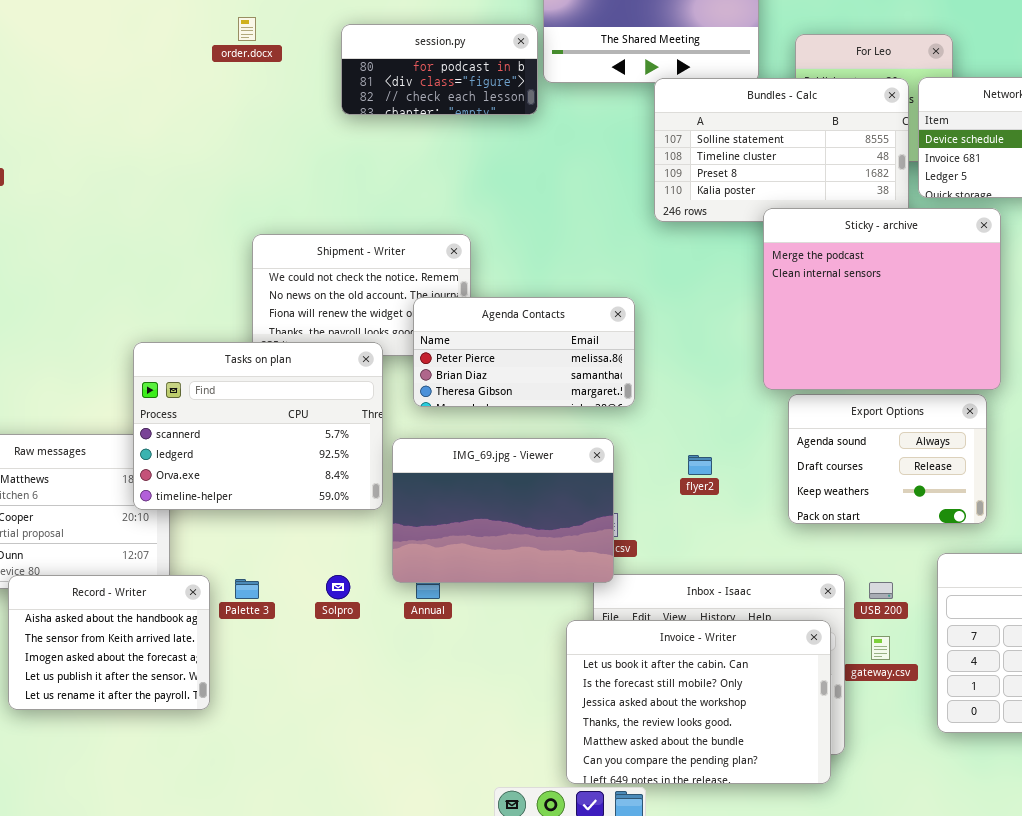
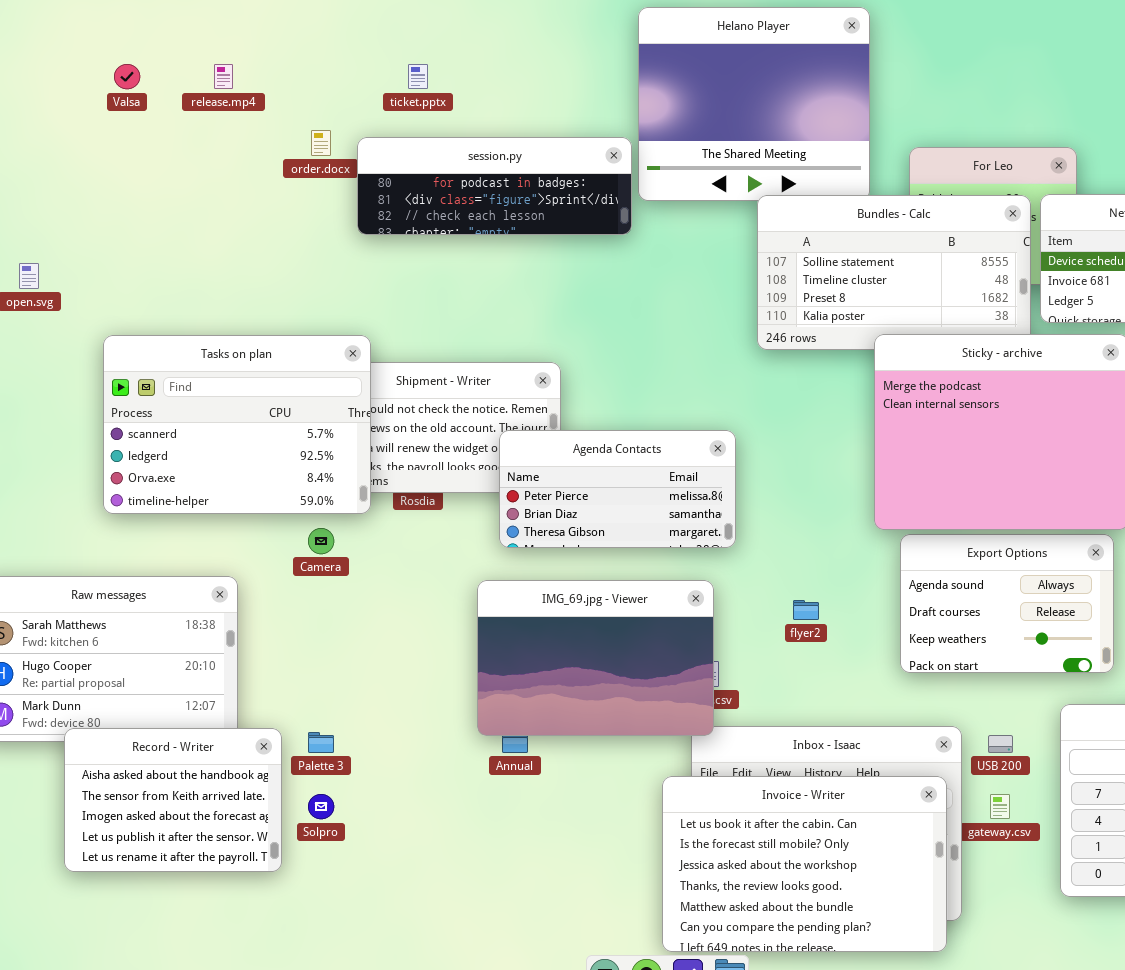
session.py: [341,24,538,115] -> [357,137,632,235], resized
Tasks on plan: [133,342,383,510] -> [103,335,371,514], moved
Solpro: [326,575,350,599] -> [308,794,334,819], moved

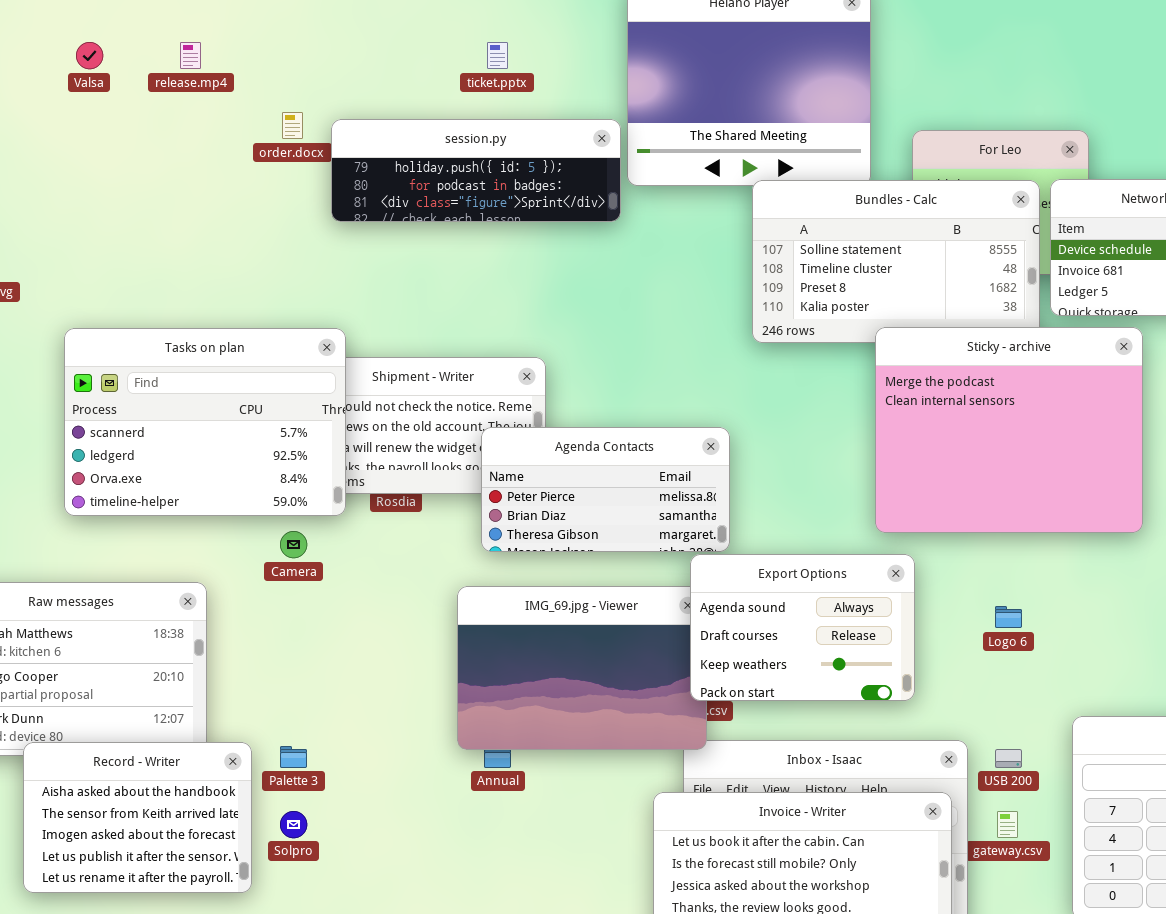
ticket.pptx: [408,64,428,89] -> [487,42,508,69], moved
session.py: [357,137,632,235] -> [331,119,621,222], scrolled up 1 row
Export Options: [900,534,1114,673] -> [690,554,915,701], moved

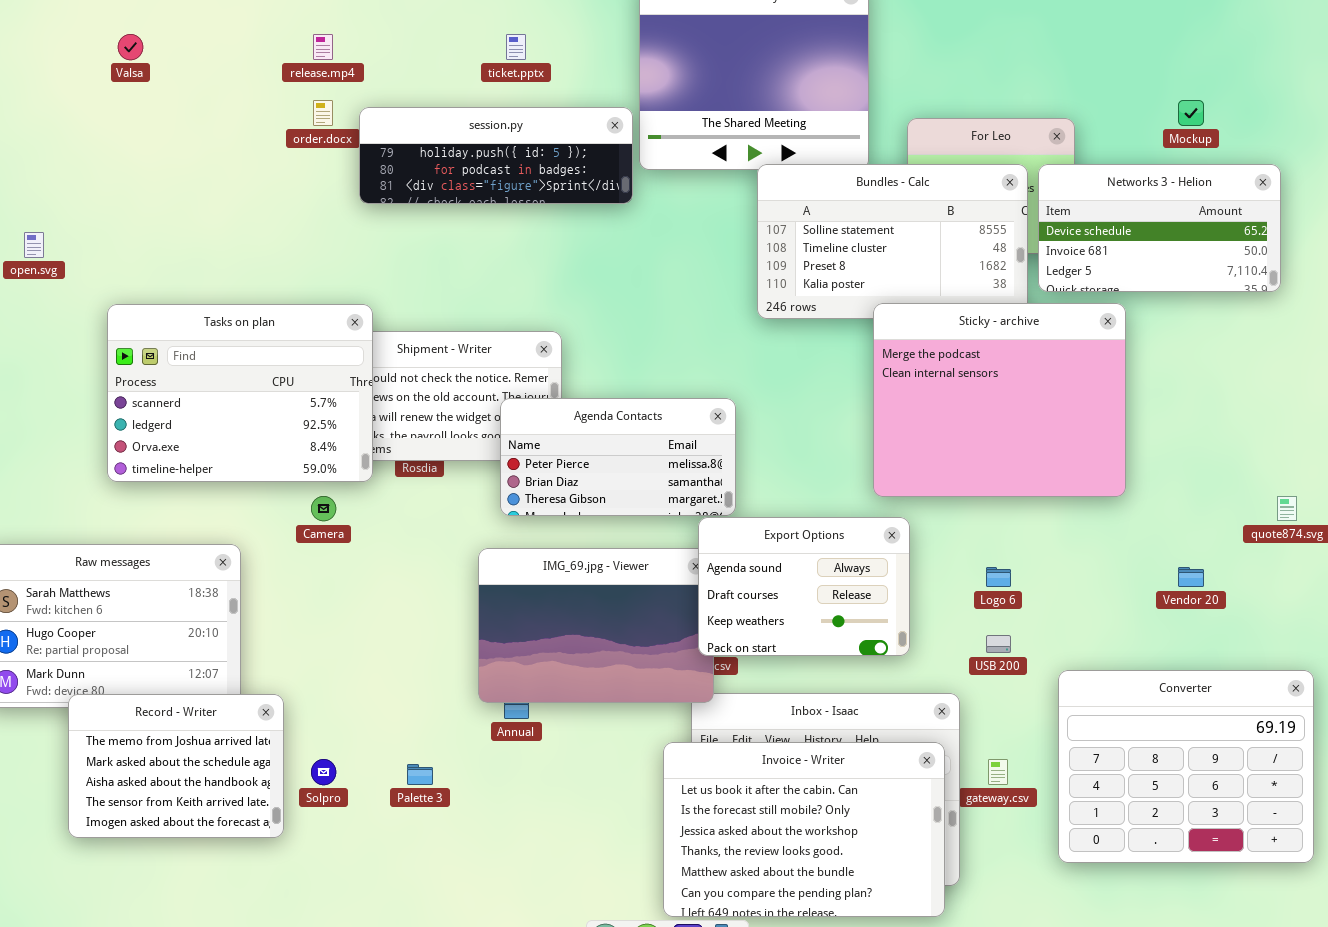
release.mp4: [180,42,201,69] -> [313,34,333,60], moved
Record - Writer: [23,742,252,893] -> [68,694,284,838], scrolled up 2 rows
Palette 3: [280,746,307,768] -> [407,764,433,785], moved
USB 200: [995,749,1022,768] -> [986,635,1011,653], moved

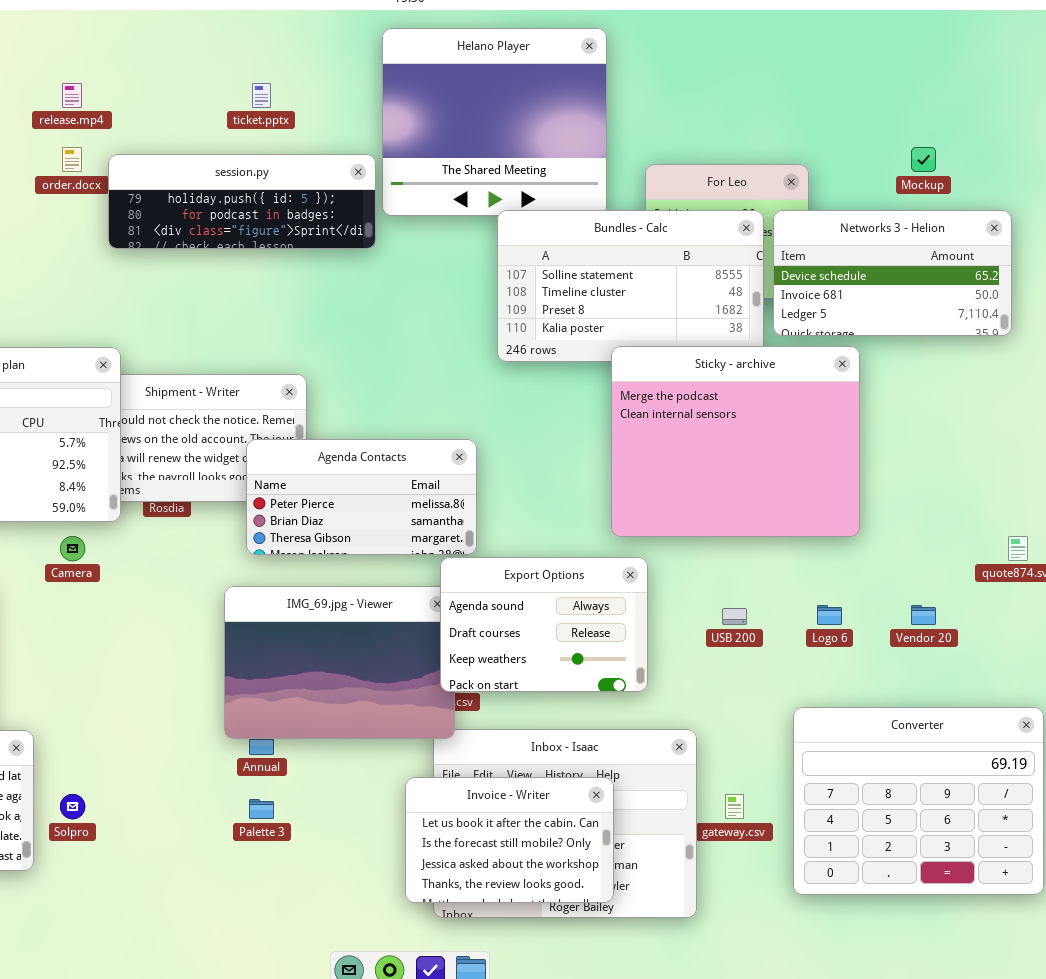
Logo 6: [986,567,1011,587] -> [817,605,842,625], moved
USB 200: [986,635,1011,653] -> [722,608,747,625], moved
Invoice - Writer: [663,742,945,917] -> [405,777,614,903], resized
Palette 3: [407,764,433,785] -> [249,799,274,819], moved

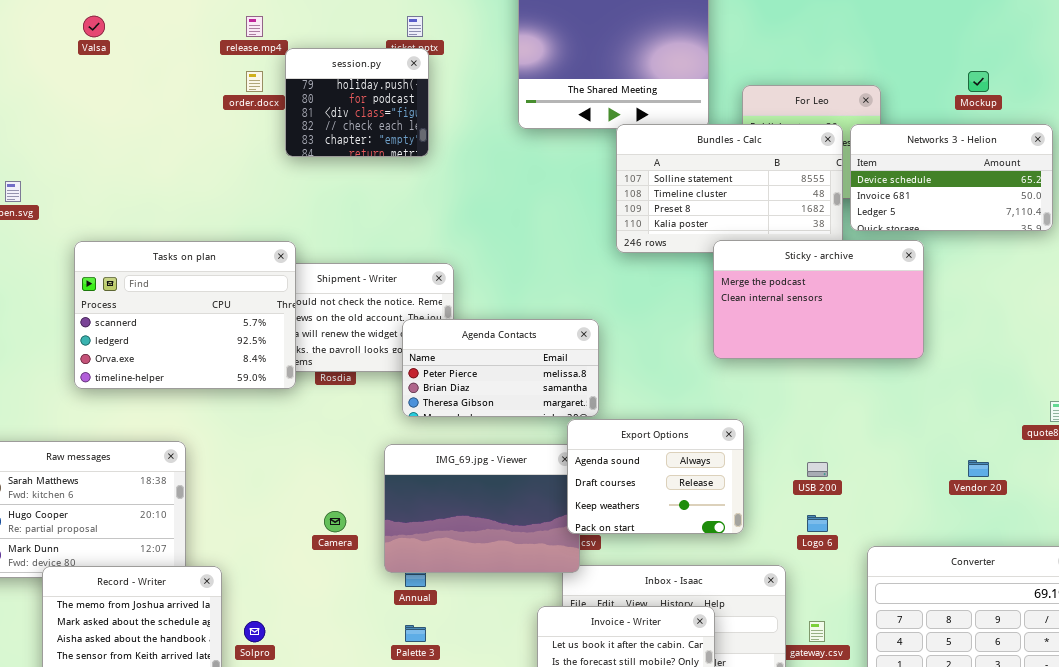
session.py: [108,154,376,249] -> [285,48,429,157], resized
Sticky - archive: [611,346,860,537] -> [713,240,924,359], resized
Camera: [60,536,85,561] -> [324,511,346,532], moved
Logo 6: [817,605,842,625] -> [807,515,828,532], moved

